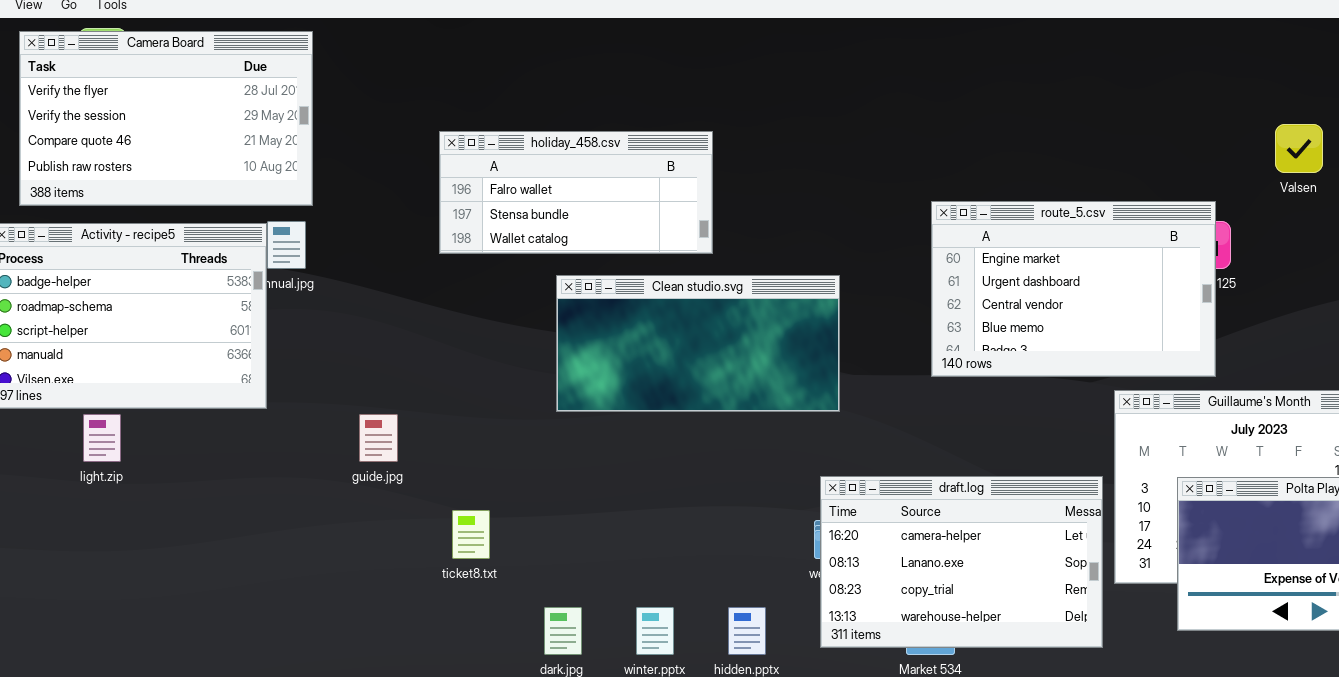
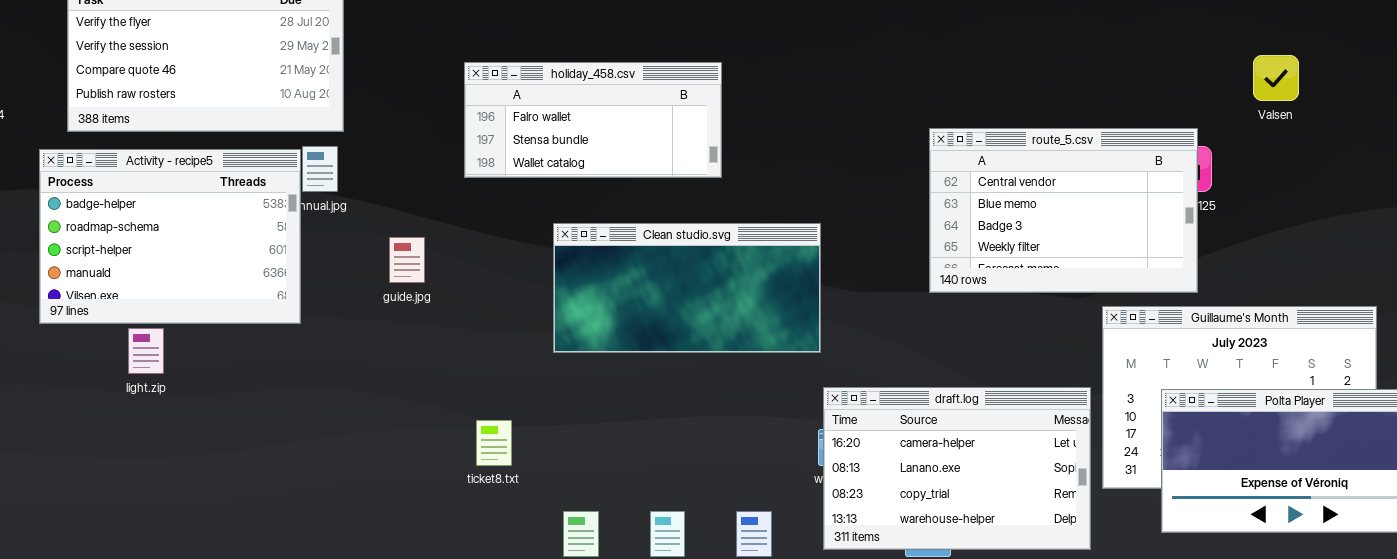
route_5.csv: [931,201,1216,377] -> [929,128,1198,293], scrolled down 2 rows
Clean studio.svg: [556,275,840,412] -> [553,223,821,353], moved
guide.jpg: [359,414,398,462] -> [389,237,425,283], moved

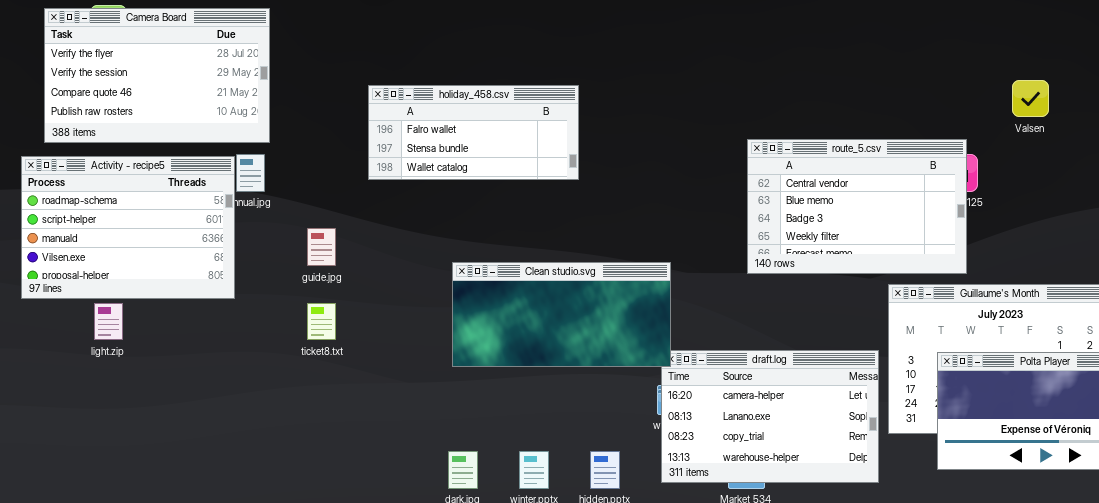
Activity - recipe5: [39,149,301,324] -> [21,156,235,299], scrolled down 1 row
Clean studio.svg: [553,223,821,353] -> [452,262,671,367], moved
ticket8.txt: [476,420,512,466] -> [307,303,336,340], moved

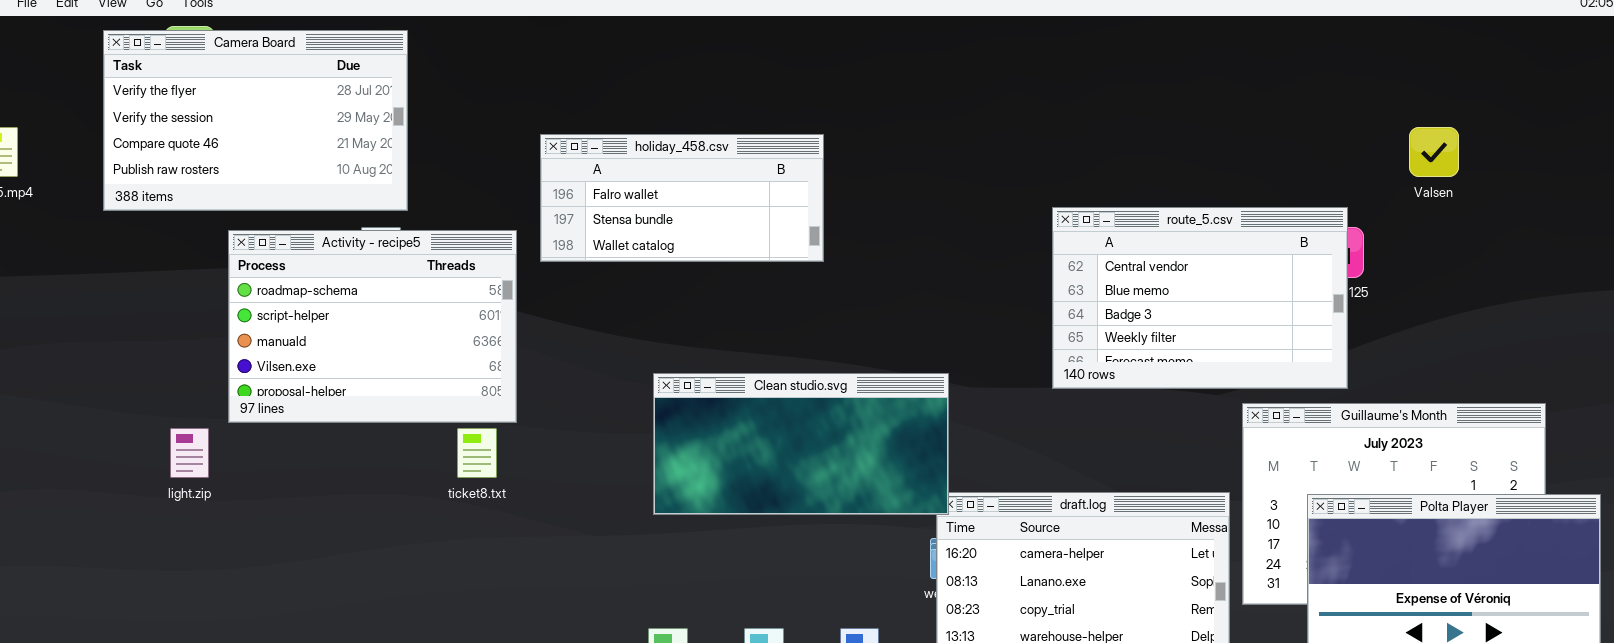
Activity - recipe5: [21,156,235,299] -> [228,230,517,423], moved

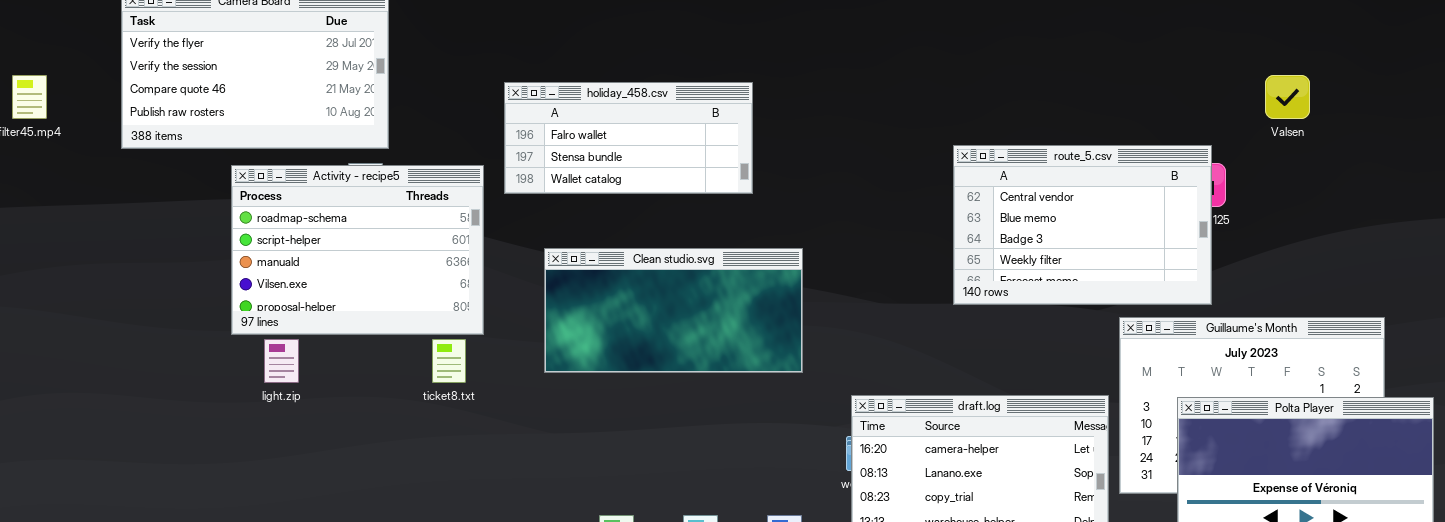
Clean studio.svg: [653,373,949,515] -> [544,248,803,373], moved
light.zip: [170,428,209,478] -> [264,339,299,383], moved

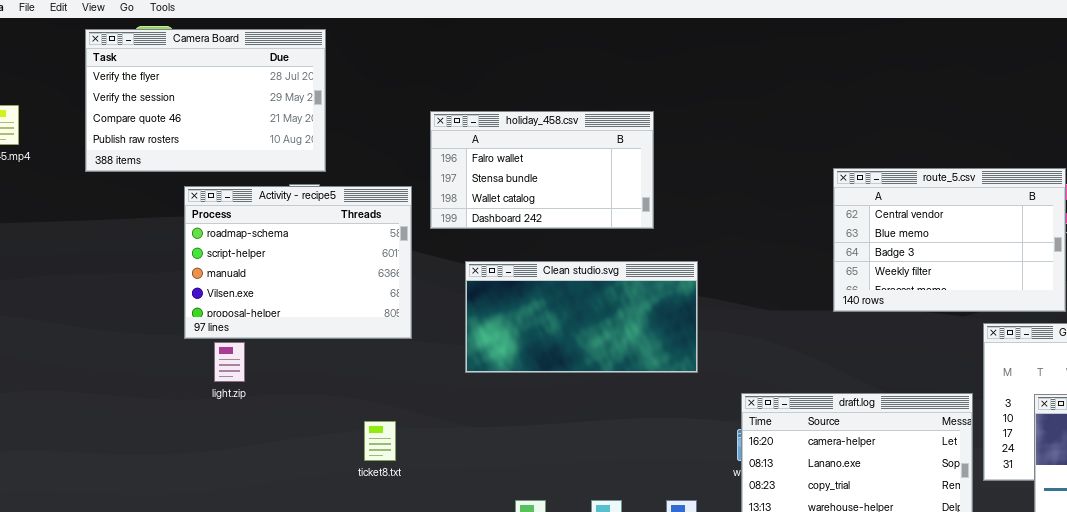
holiday_458.csv: [504,82,753,194] -> [430,111,654,229], resized
ticket8.txt: [432,339,466,383] -> [364,421,396,461], moved

